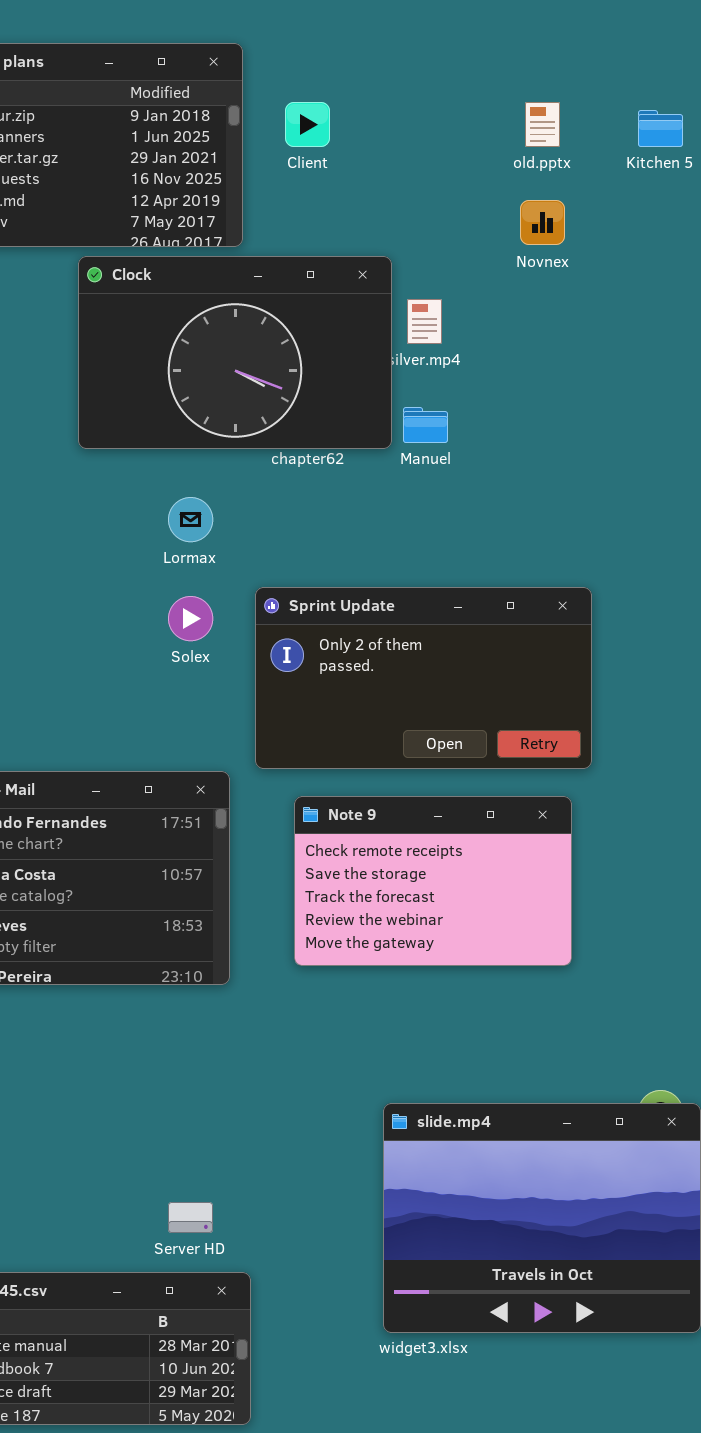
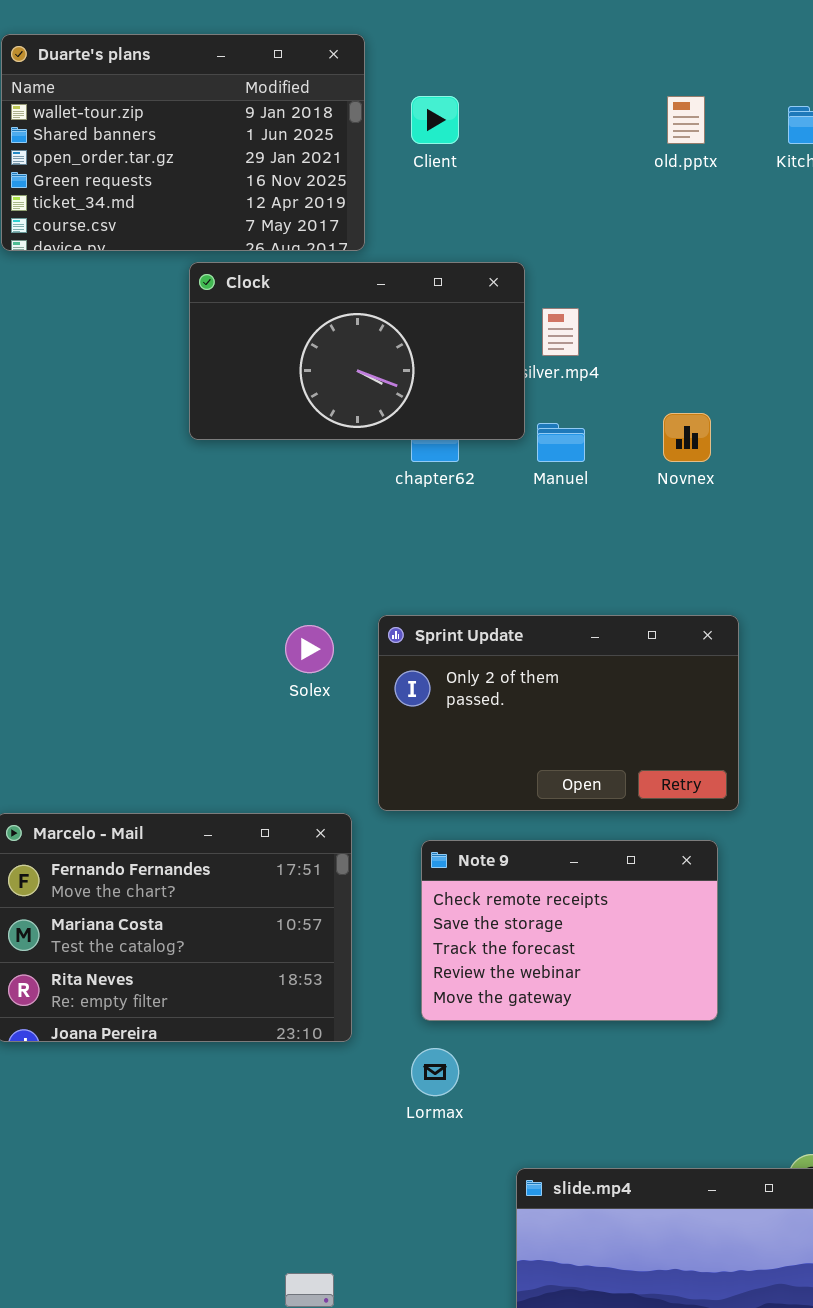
Novnex: [520,200,565,245] -> [663,413,711,462], moved
Clock: [78,256,392,449] -> [189,262,525,440], resized
Lormax: [168,497,213,542] -> [411,1048,459,1096], moved

